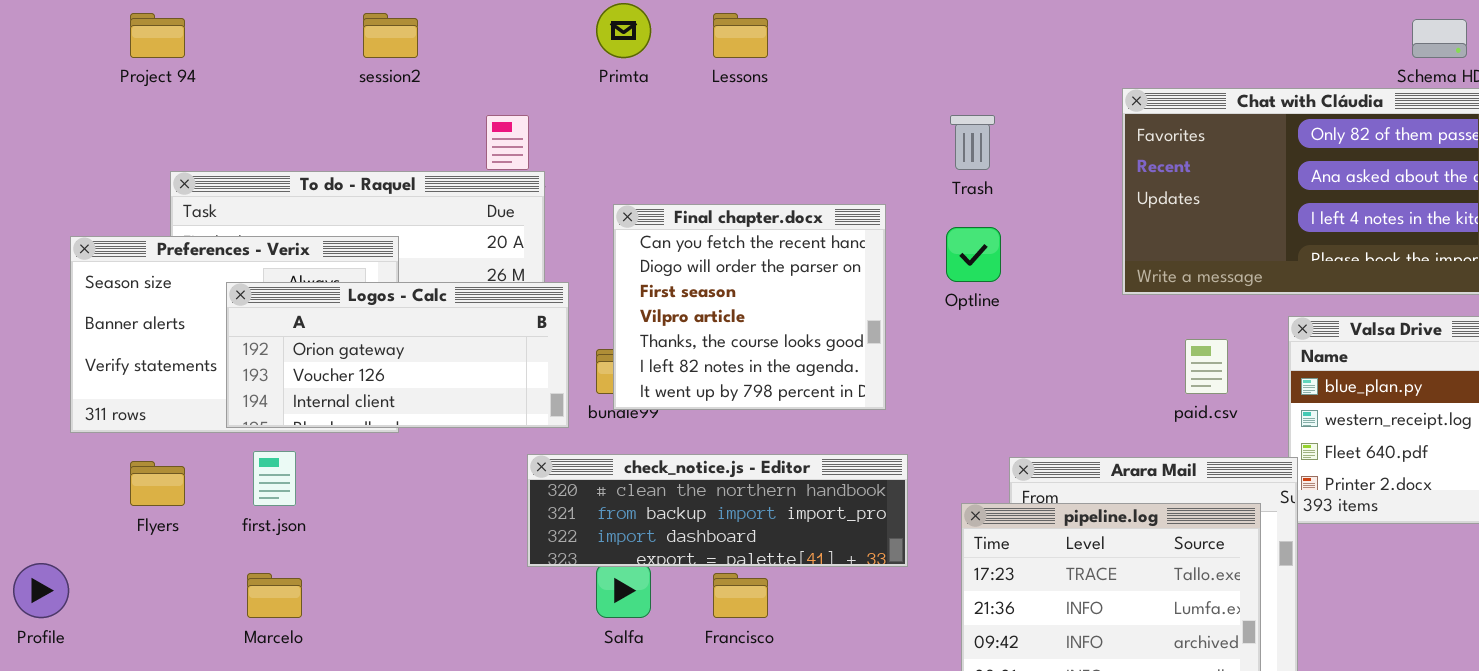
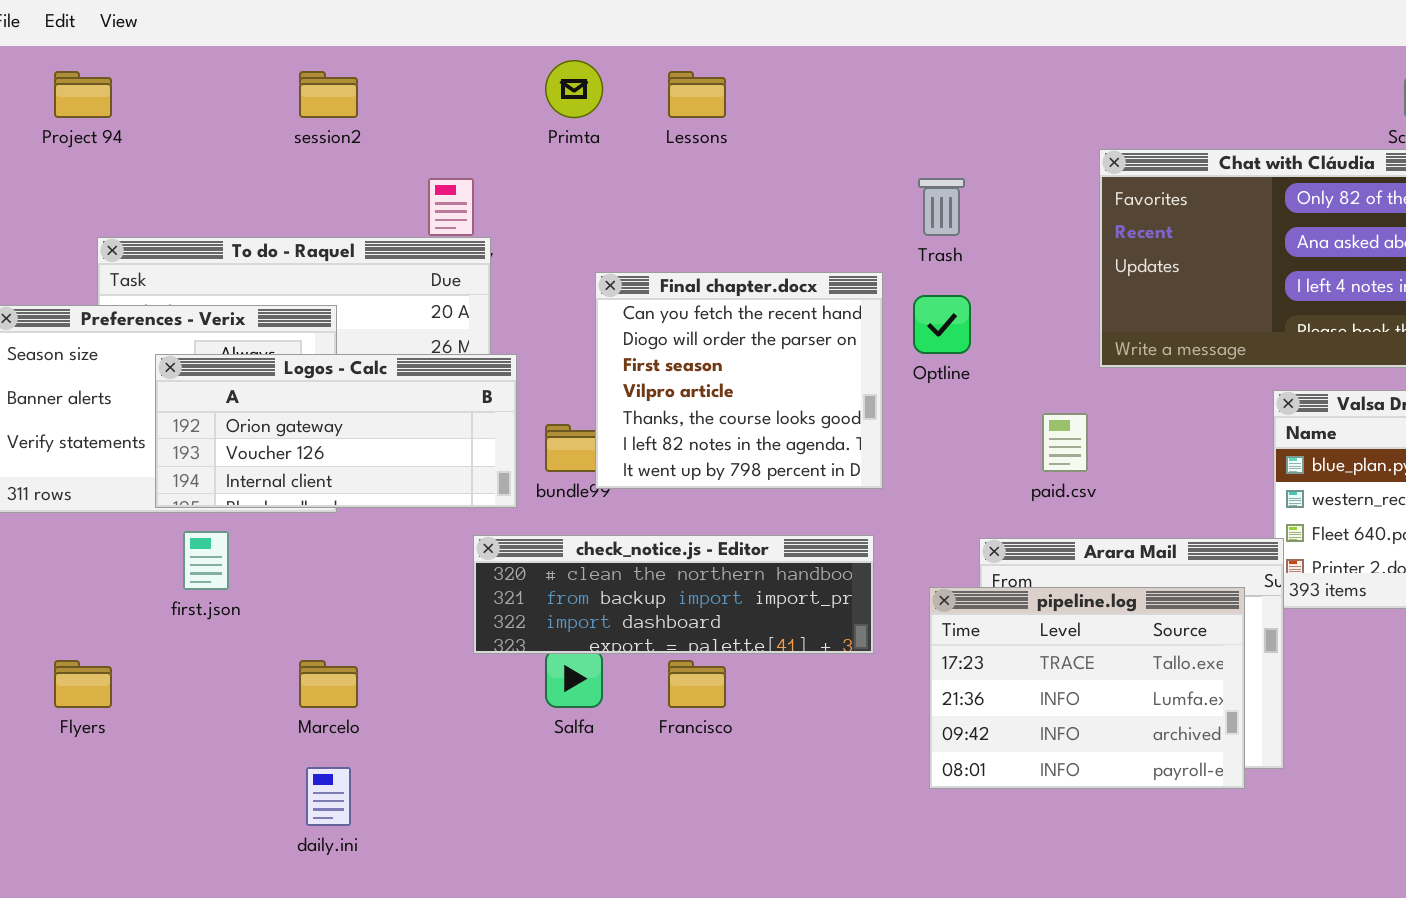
Final chapter.docx: [613,204,886,410] -> [595,272,883,489], moved
paid.csv: [1185,339,1228,394] -> [1042,413,1088,472], moved
Flyers: [130,461,185,506] -> [54,660,112,708], moved
Marcelo: [247,573,302,618] -> [299,660,358,708], moved

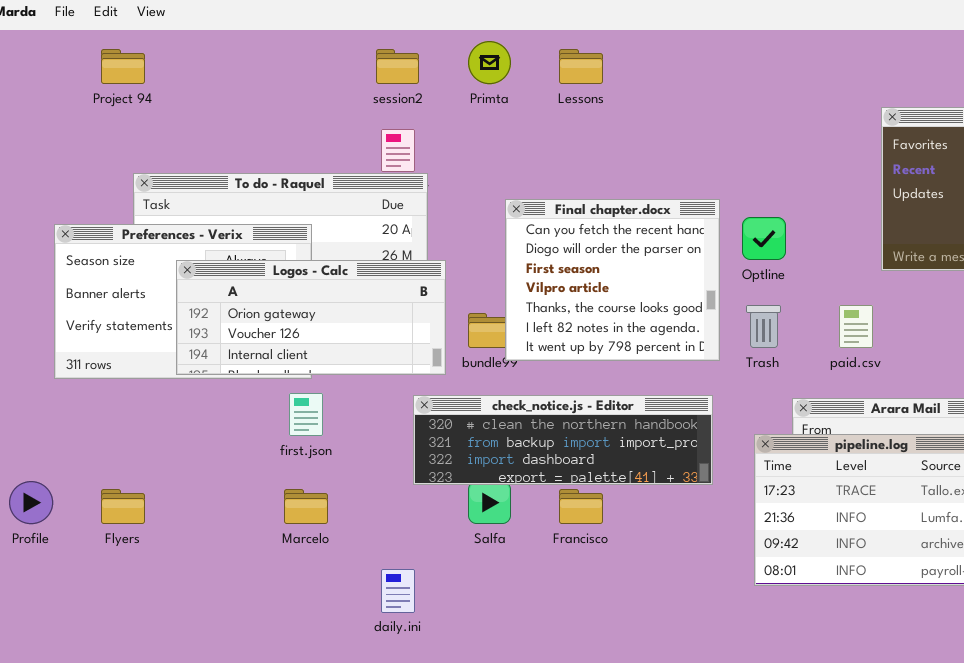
session2: [299,71,358,118] -> [376,49,419,84], moved
Trash: [918,178,965,236] -> [746,305,781,348], moved
first.json: [183,531,229,590] -> [289,393,323,436], moved
daily.ini: [306,767,351,826] -> [381,569,415,613], moved

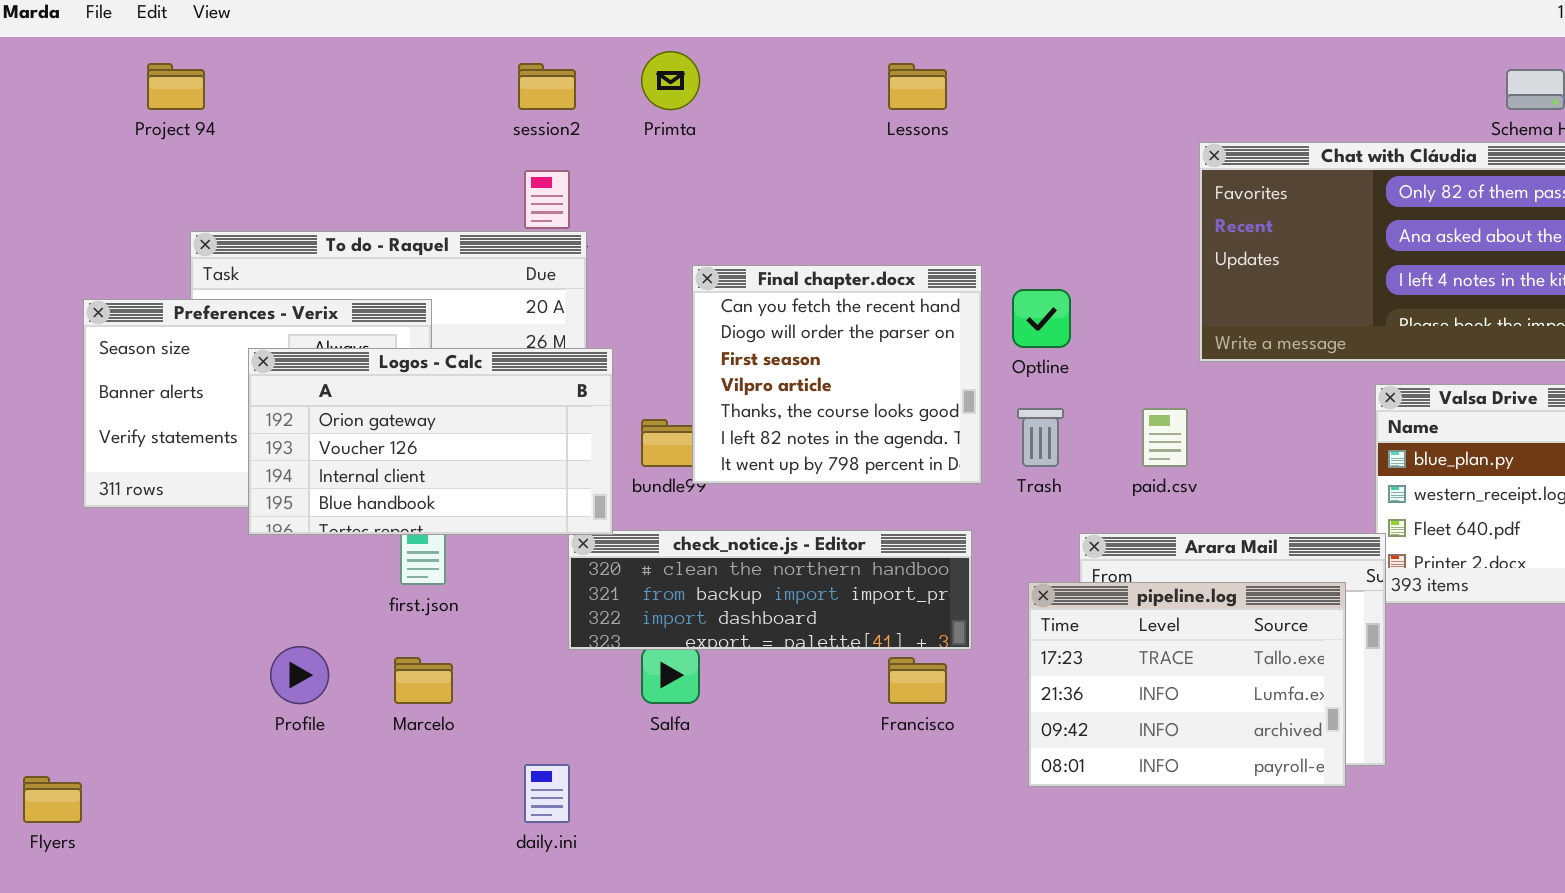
Lessons: [559,49,603,84] -> [888,63,947,110], moved
Logos - Calc: [176,260,446,375] -> [248,348,613,535], resized
Profile: [9,481,53,524] -> [270,646,329,704], moved
Flyers: [101,489,145,524] -> [23,776,82,823], moved
Francisco: [559,489,603,524] -> [888,657,947,704], moved

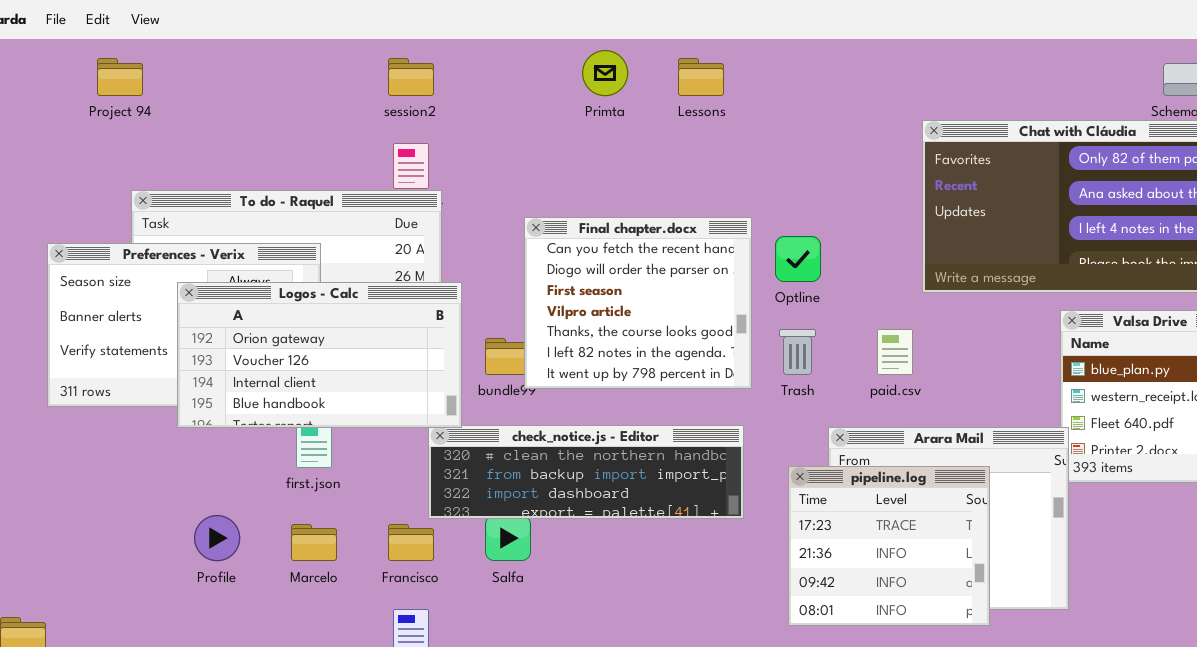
Primta: [641,51,700,110] -> [582,50,628,96], moved
pipeline.log: [1028,582,1346,787] -> [788,466,990,626], resized
Francisco: [888,657,947,704] -> [388,524,434,561], moved

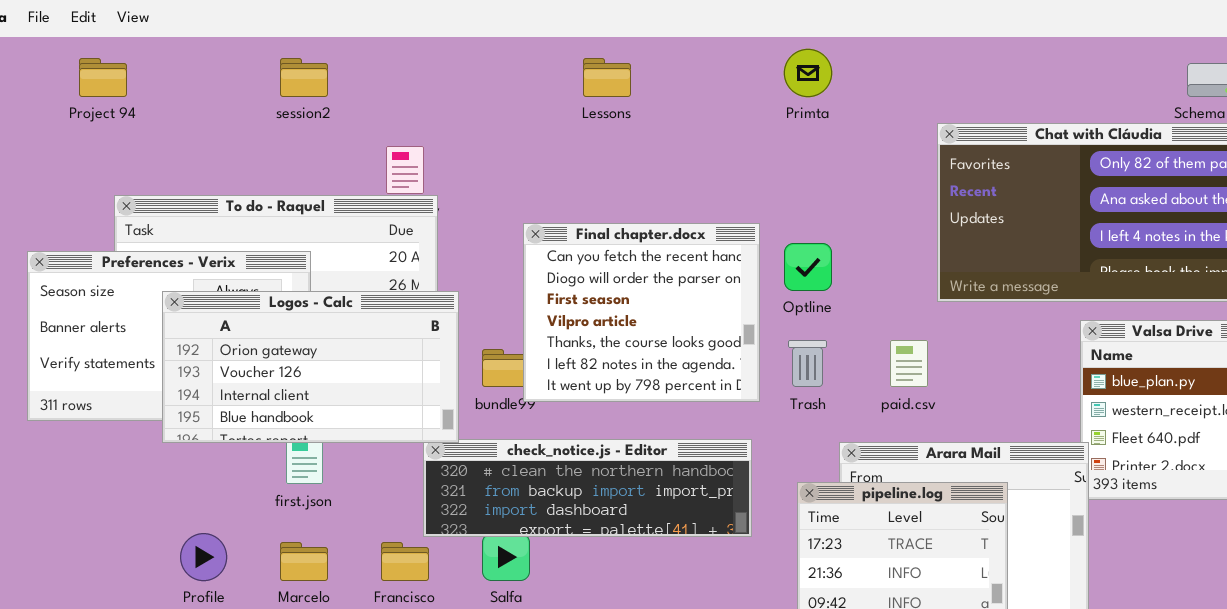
Primta: [582,50,628,96] -> [784,49,832,97], moved
session2: [388,58,434,96] -> [280,58,328,97], moved
Lessons: [678,58,724,96] -> [583,58,631,97], moved

